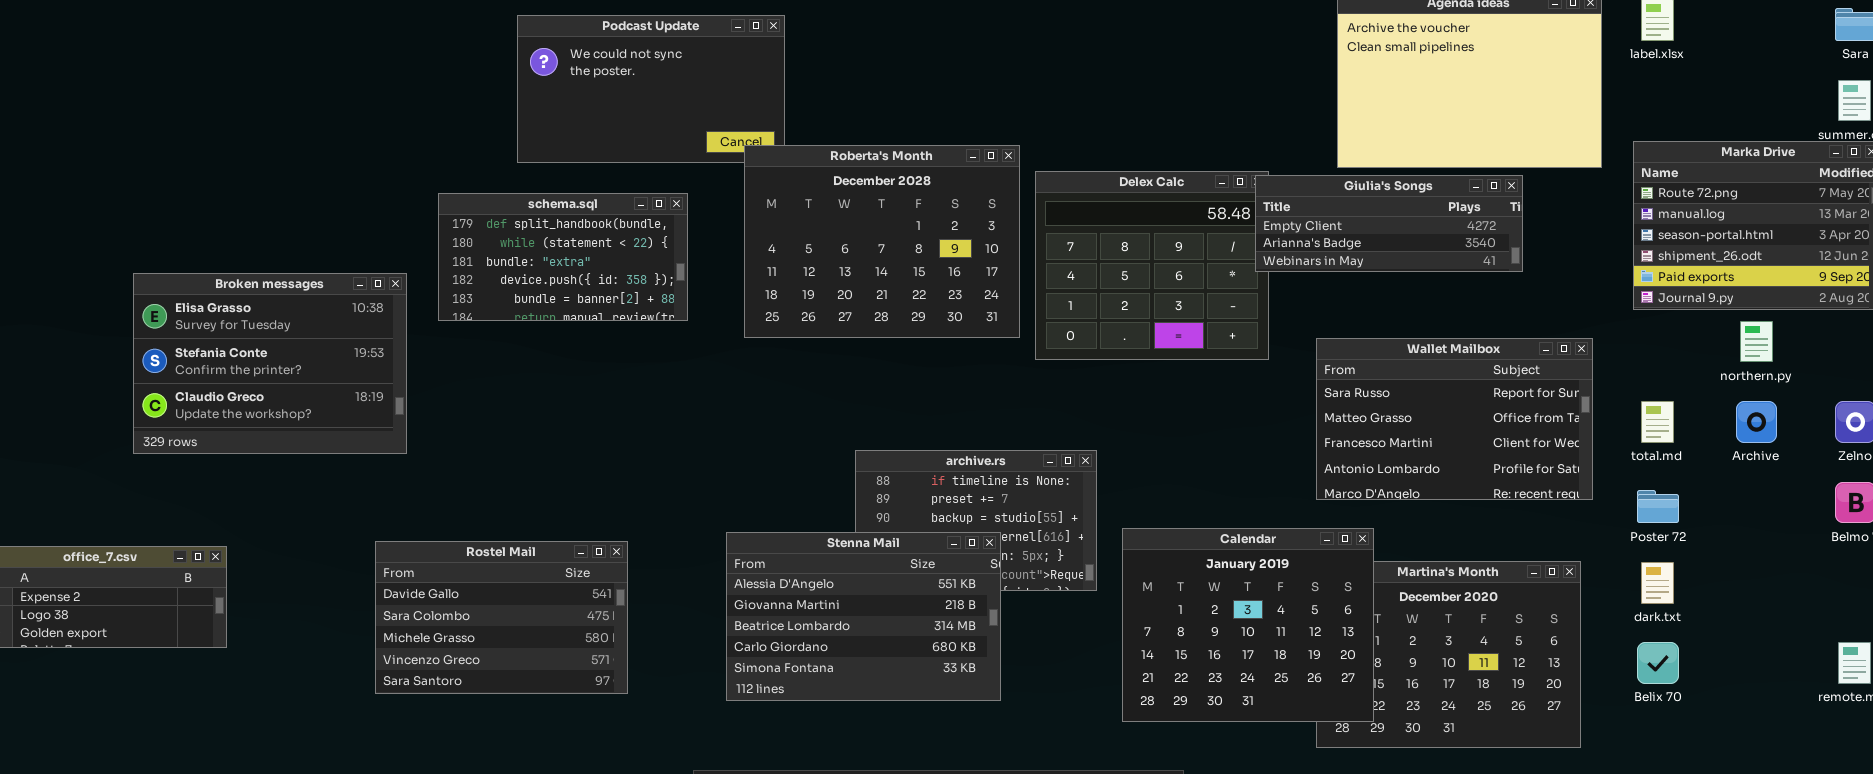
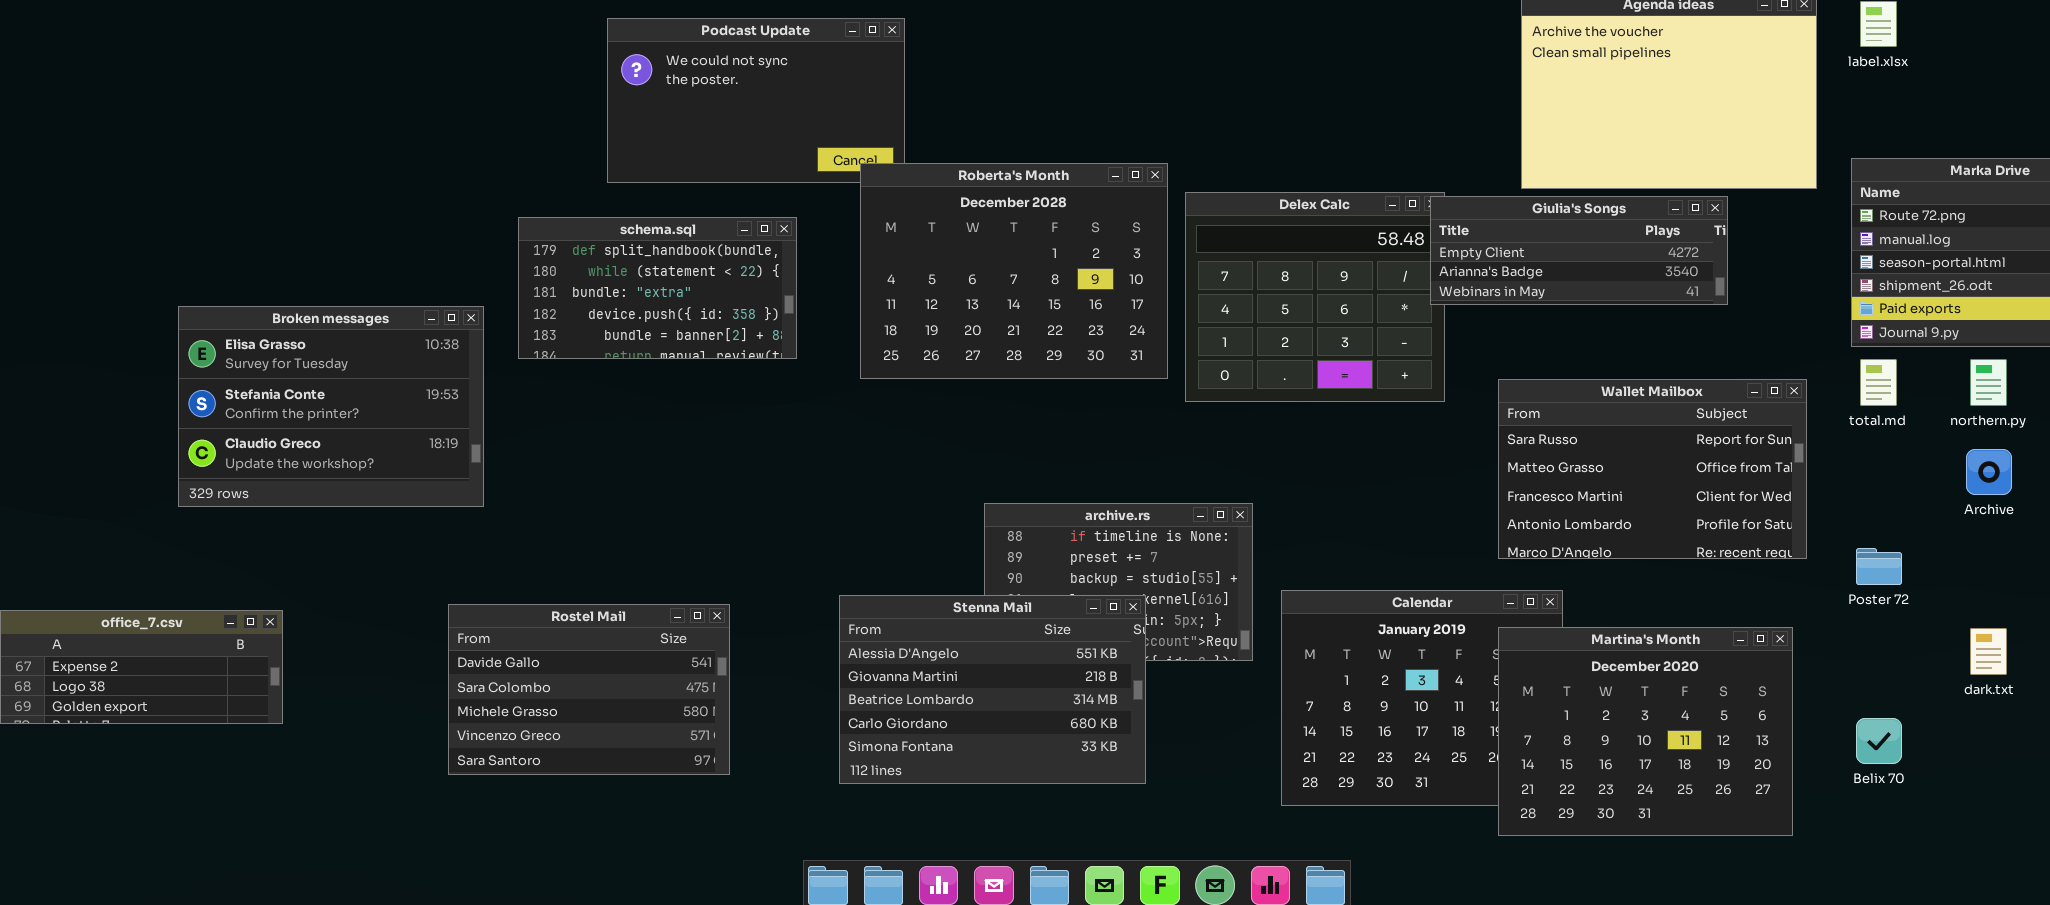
total.md: [1641,401,1674,443] -> [1860,359,1897,406], moved
Martina's Month: [1316,561,1581,748] -> [1498,627,1793,836], raised
dark.txt: [1641,562,1674,604] -> [1970,628,2007,675], moved

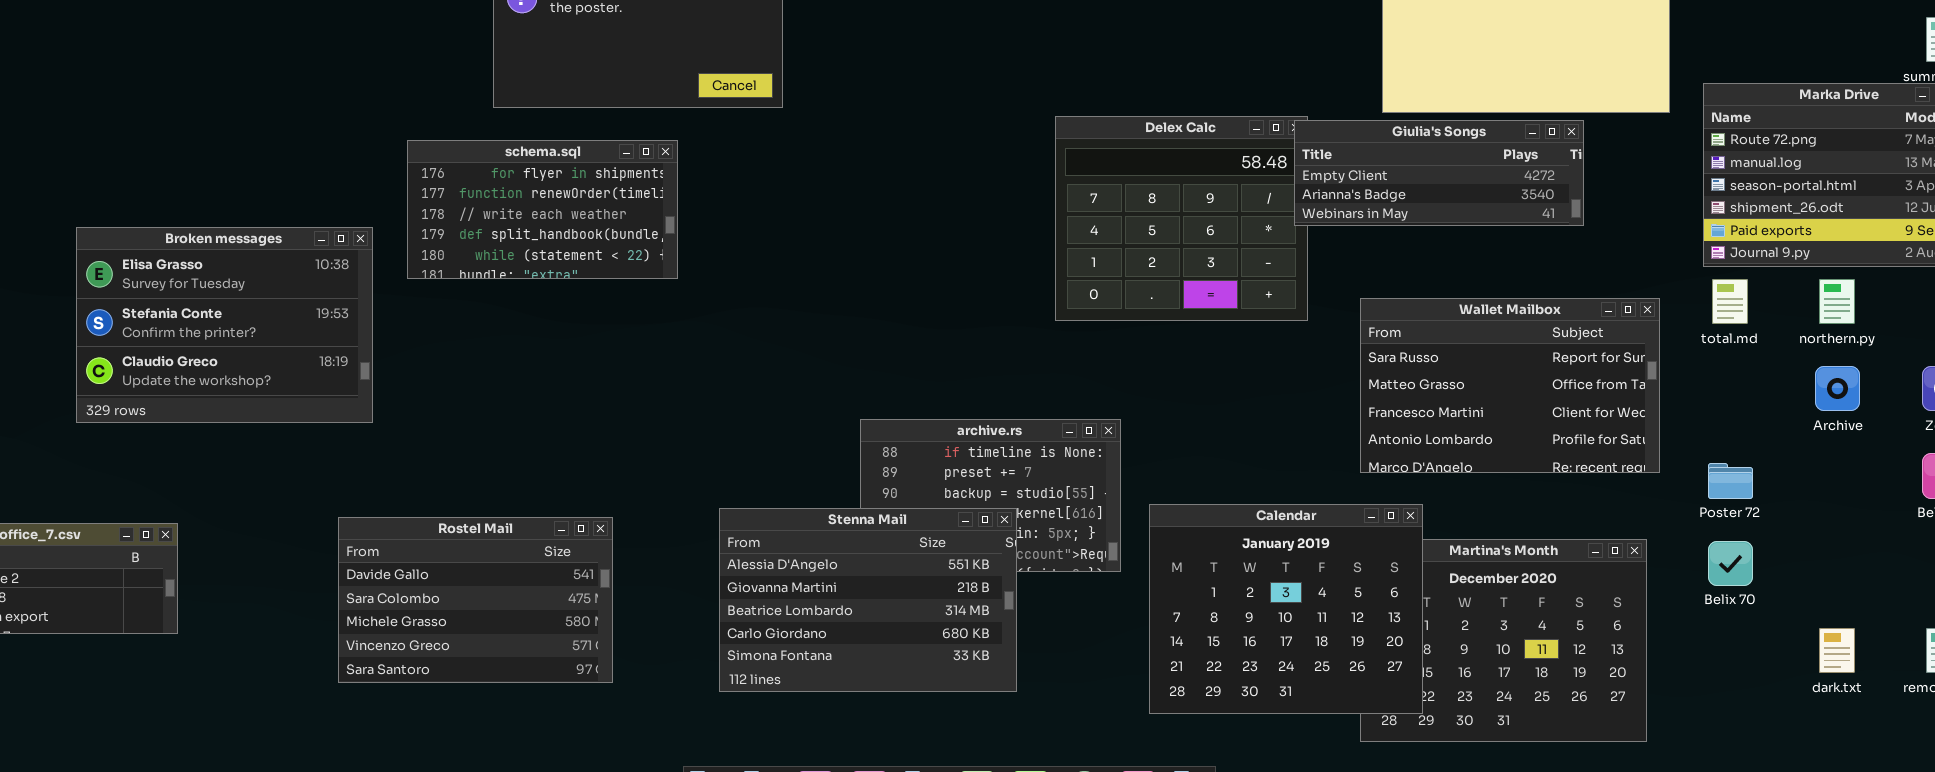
Roberta's Month: [860,163,1168,379] -> none, closed
schema.sql: [518,217,797,359] -> [407,140,678,279], scrolled up 3 rows
Calendar: [1281,590,1563,806] -> [1149,504,1423,714], raised
dark.txt: [1970,628,2007,675] -> [1819,628,1855,673], moved
Belix 70: [1856,718,1902,764] -> [1708,541,1753,586], moved

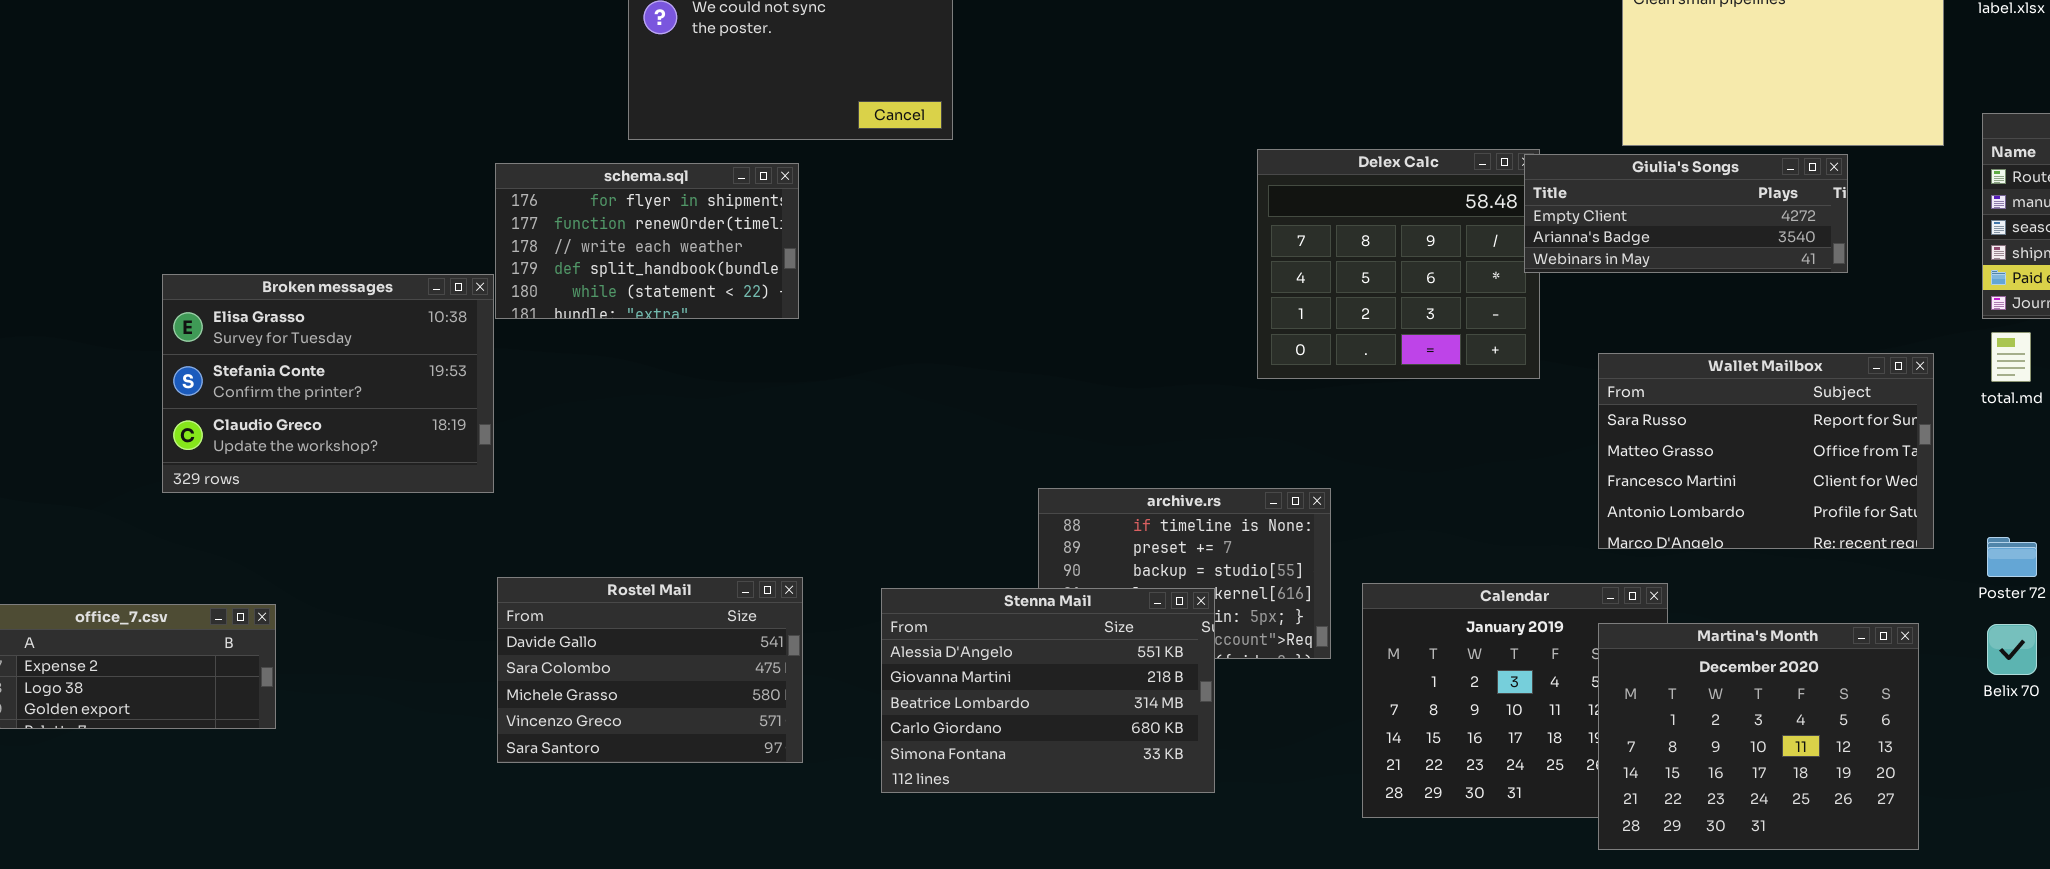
schema.sql: [407,140,678,279] -> [495,163,799,319], moved
Rostel Mail: [338,517,613,683] -> [497,577,803,763], moved
Martina's Month: [1360,539,1647,742] -> [1598,623,1919,850], raised

